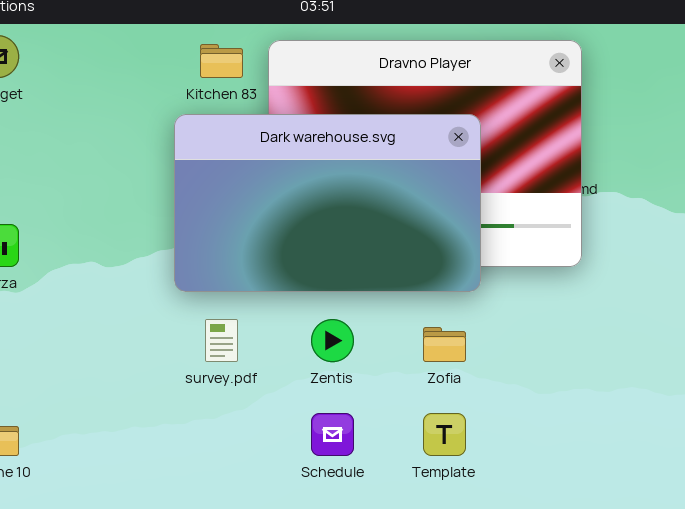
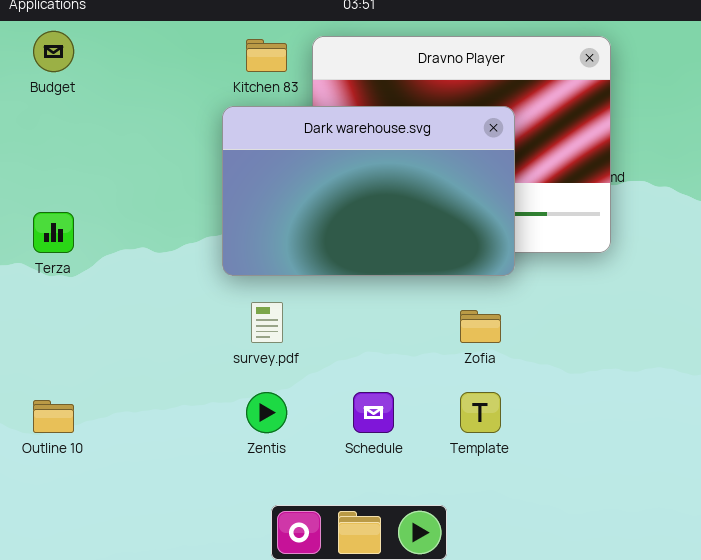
Zentis: [311,319,354,362] -> [246,392,287,433], moved

